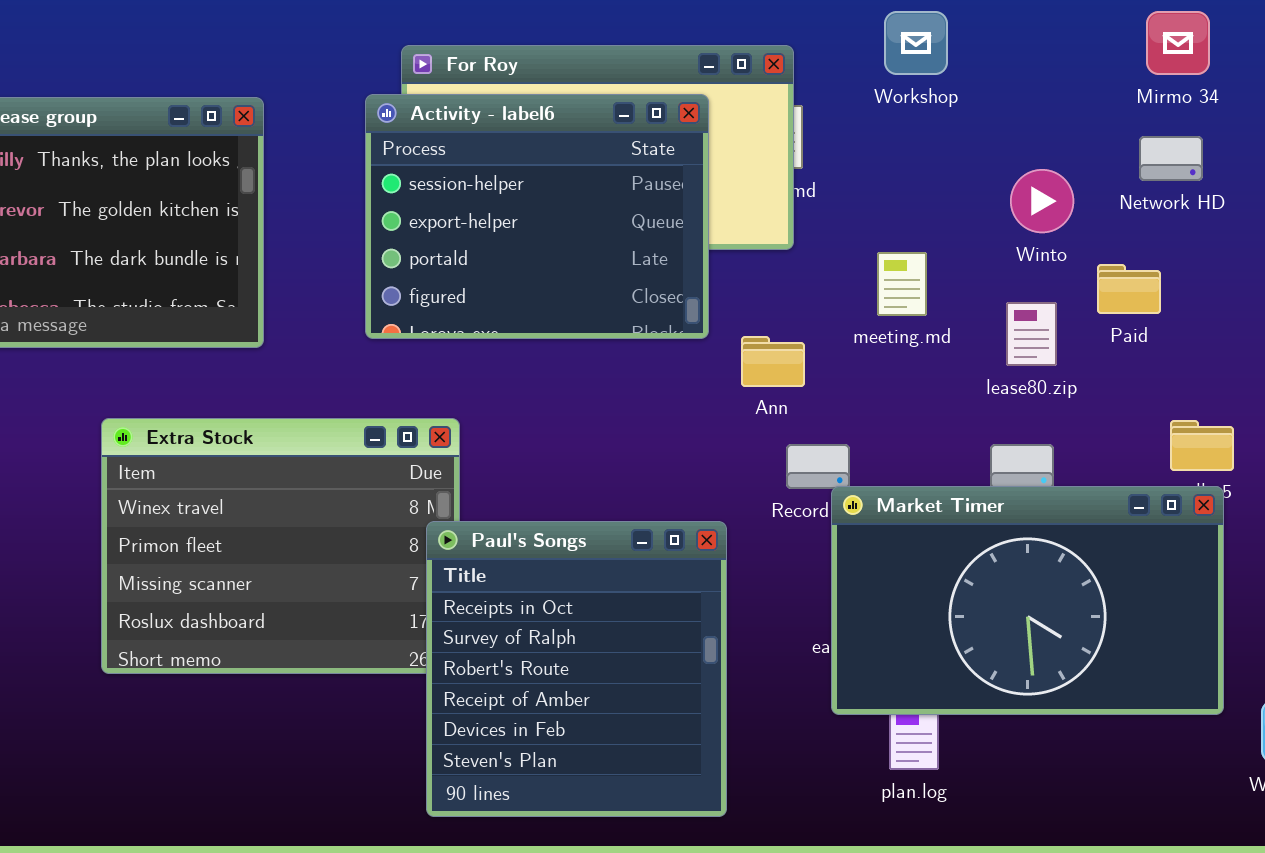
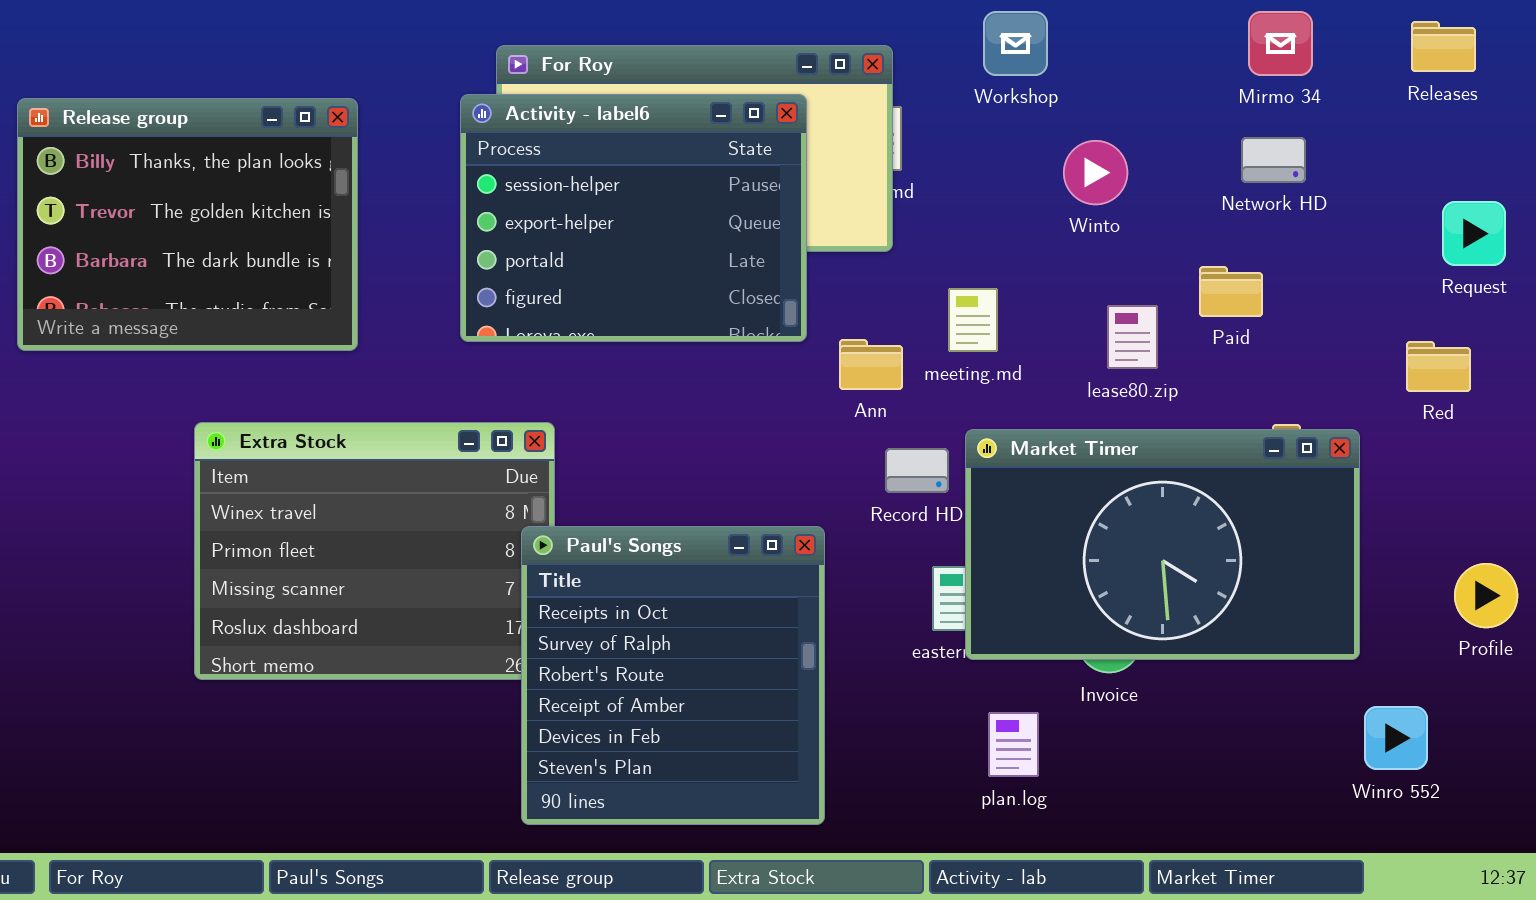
Winto: [1010,169,1074,233] -> [1063,140,1128,205], moved
meeting.md: [877,252,927,316] -> [948,288,998,352], moved
Market Timer: [831,486,1224,715] -> [965,429,1360,660], moved

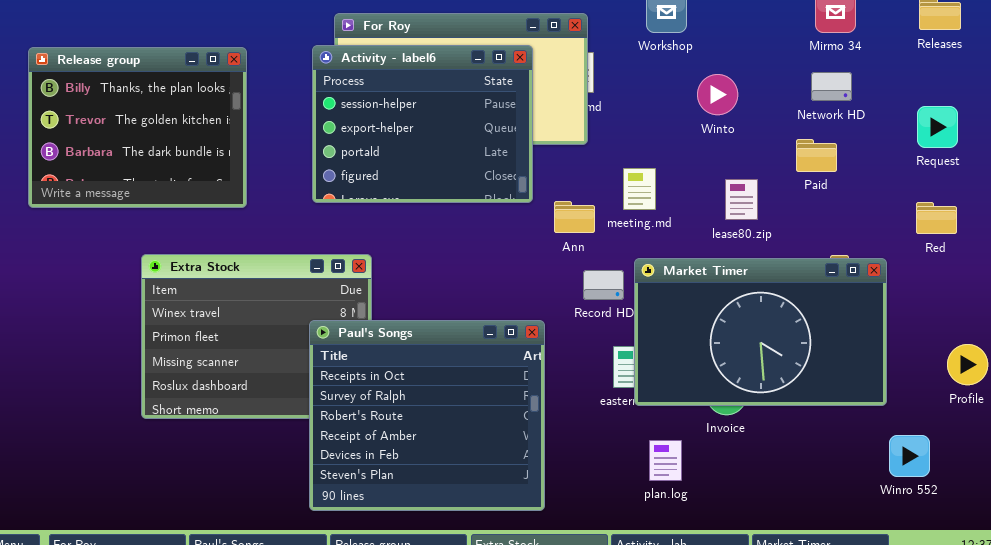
Request: [1442,201,1506,266] -> [917,106,958,148], moved
Paid: [1199,266,1263,317] -> [796,139,837,172], moved
Paul's Songs: [521,526,825,825] -> [309,320,545,511], resized

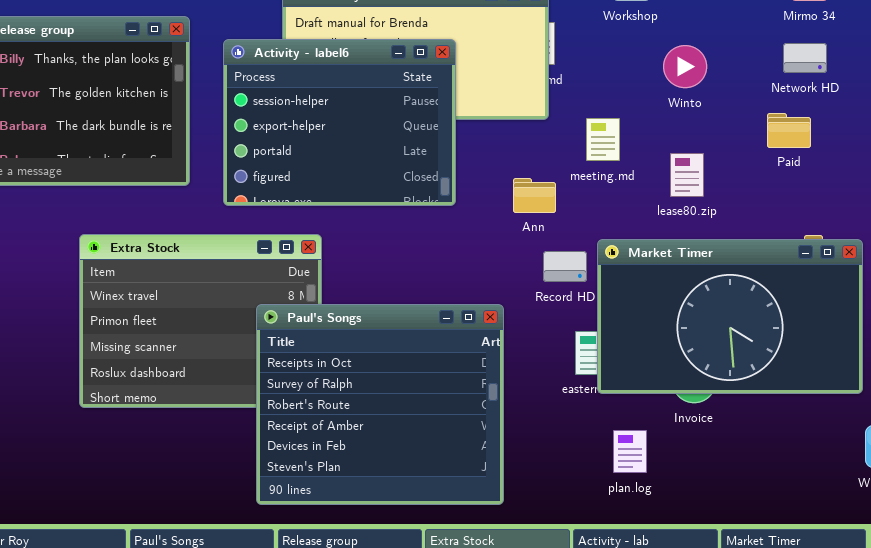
Activity - label6: [312,45,533,203] -> [223,39,456,206], moved
meeting.md: [623,168,656,210] -> [586,118,620,161], moved
lease80.zip: [725,179,758,220] -> [670,153,704,197], moved

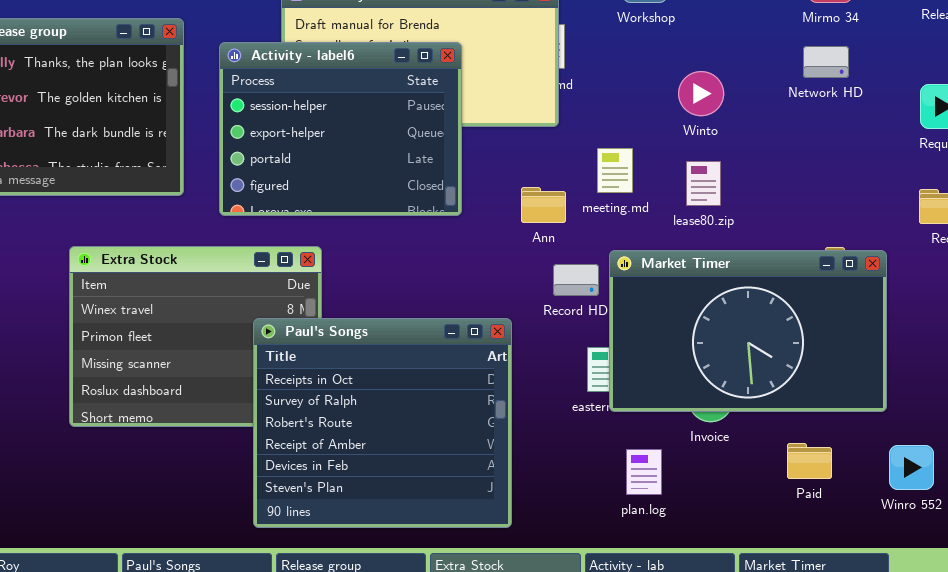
Winto: [663,45,707,88] -> [678,71,724,116], moved
Paid: [767,113,811,148] -> [787,443,832,479], moved
meeting.md: [586,118,620,161] -> [597,148,633,193], moved

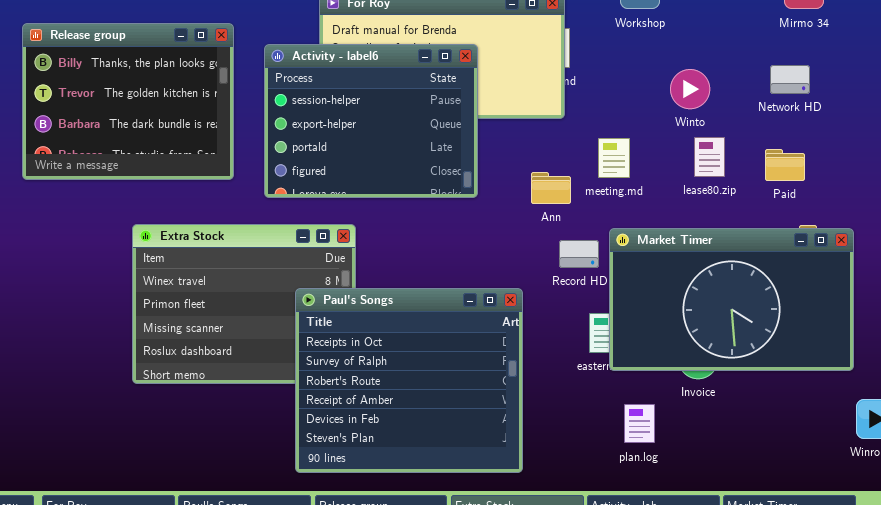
Network HD: [803,46,849,78] -> [770,65,810,94], moved
lease80.zip: [686,161,721,206] -> [694,137,725,177], moved
Paid: [787,443,832,479] -> [765,149,805,181], moved

